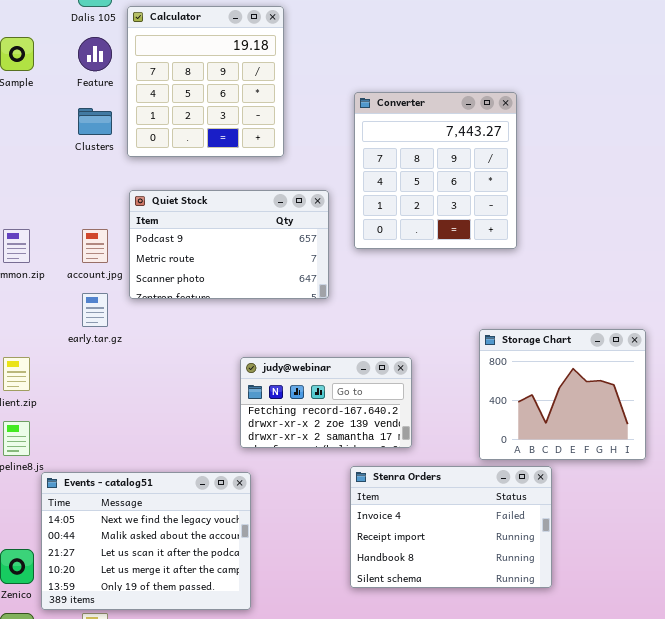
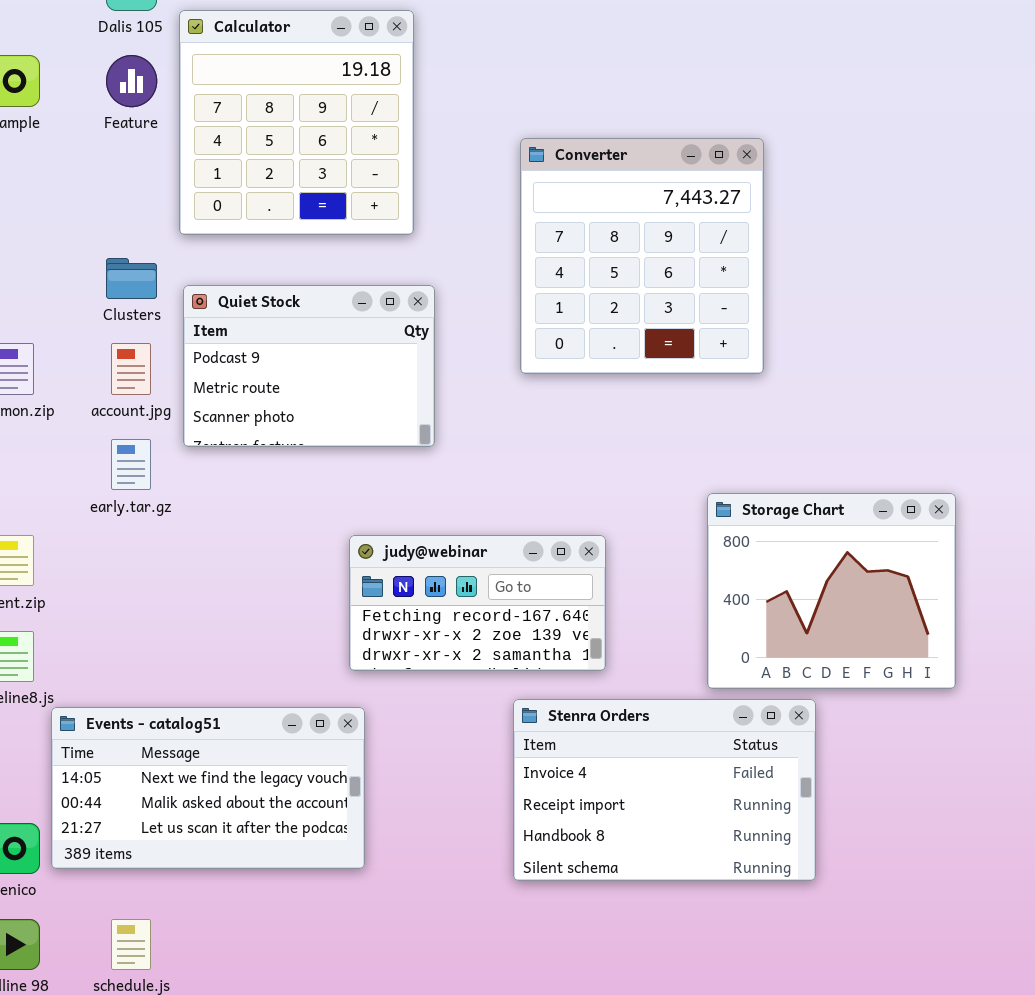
Clusters: [78,108,112,135] -> [106,258,157,299], moved
Quiet Stock: [129,190,329,299] -> [183,285,435,447], resized
Events - catalog51: [41,472,251,610] -> [51,707,365,869], resized

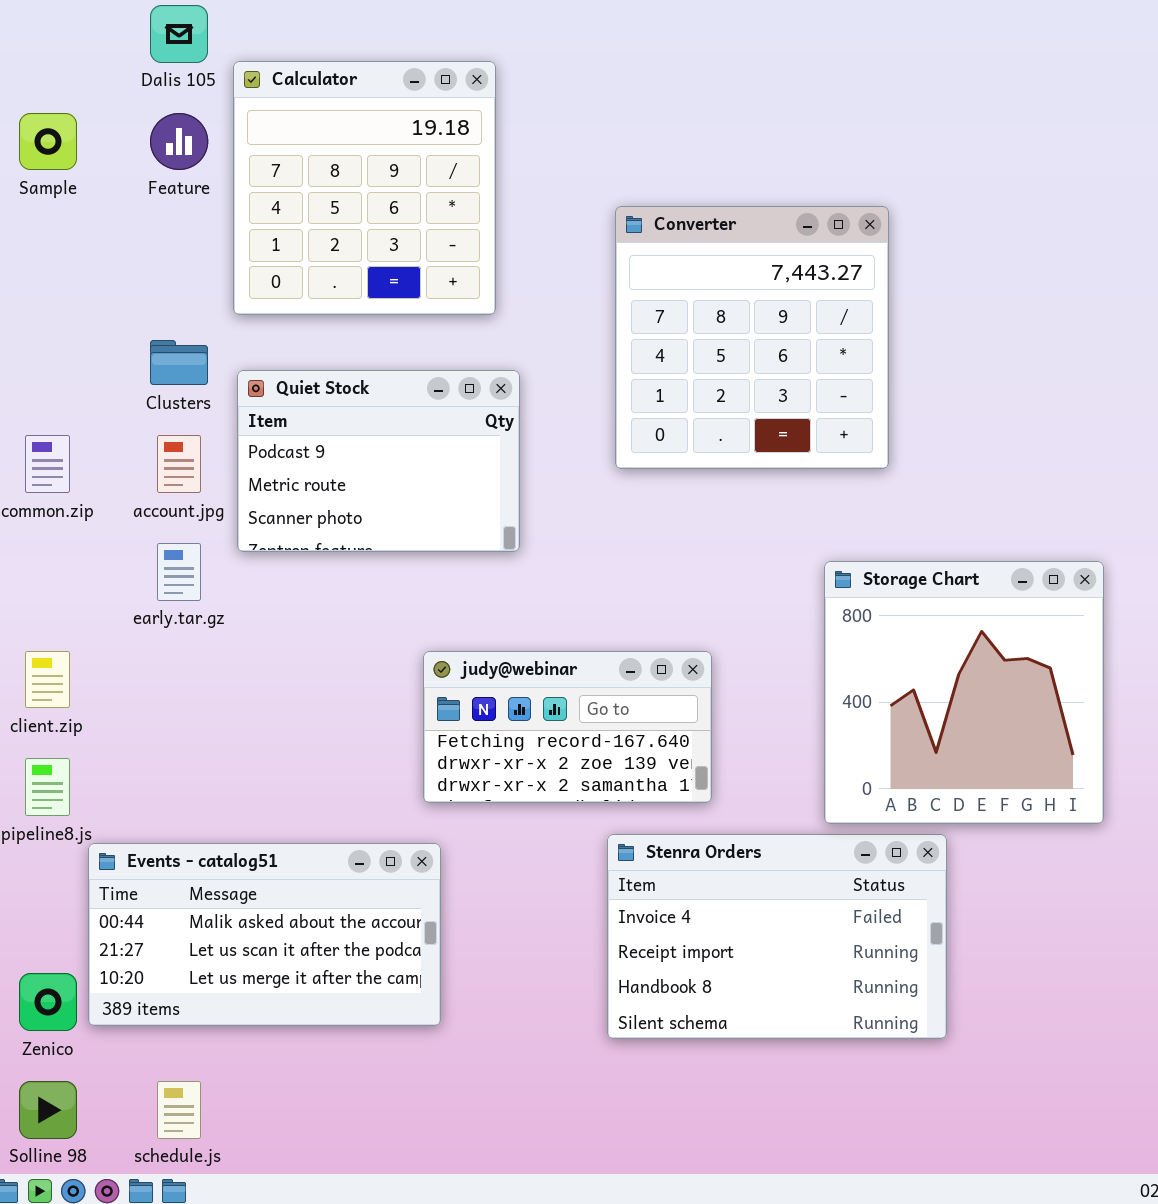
Storage Chart: [707,493,956,689] -> [824,561,1104,824], resized
Events - catalog51: [51,707,365,869] -> [88,843,441,1026], scrolled down 1 row

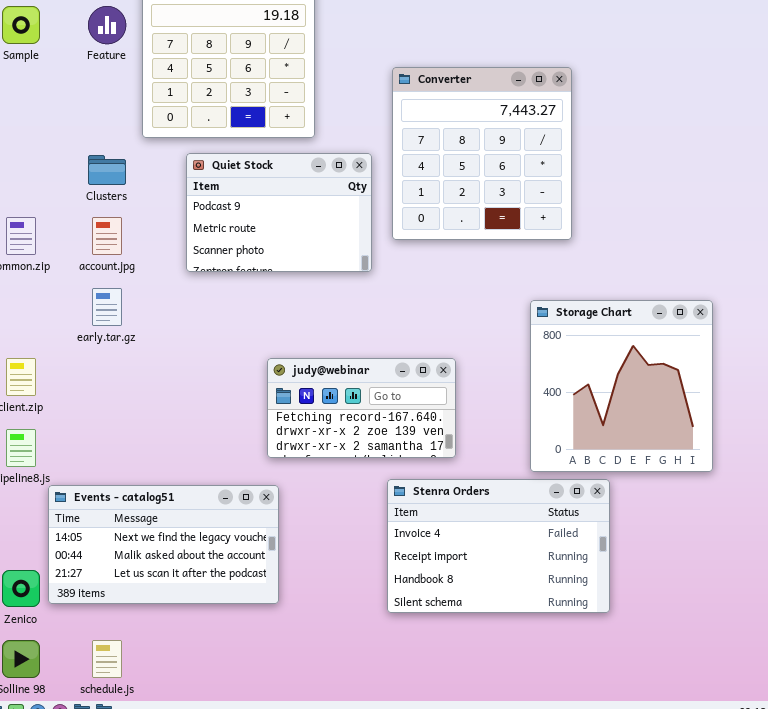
Quiet Stock: [237,370,520,552] -> [186,153,372,272], moved
Events - catalog51: [88,843,441,1026] -> [48,485,279,604], scrolled up 1 row

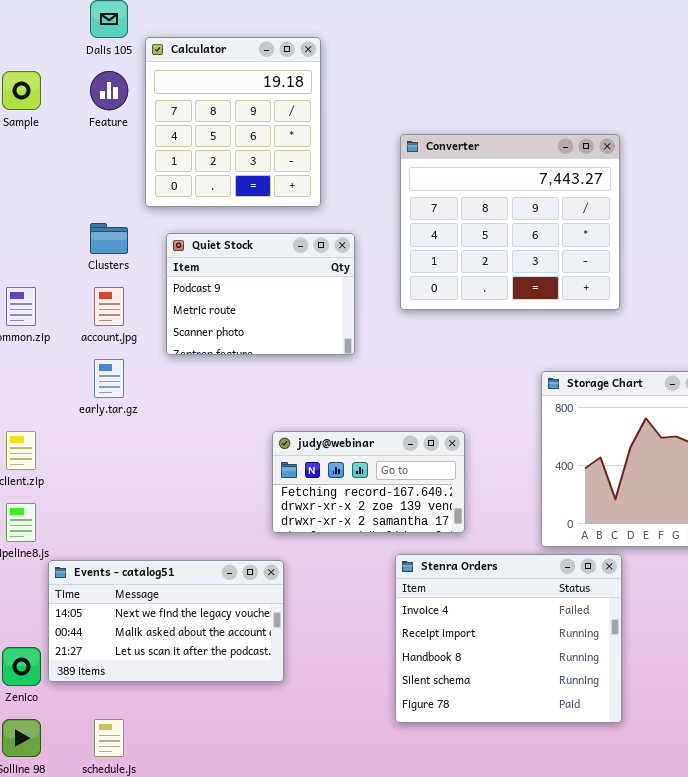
Converter: [392,67,572,240] -> [400,134,620,310], resized
Quiet Stock: [186,153,372,272] -> [166,233,355,355], moved
Stenra Orders: [387,479,610,613] -> [395,554,622,723], resized

